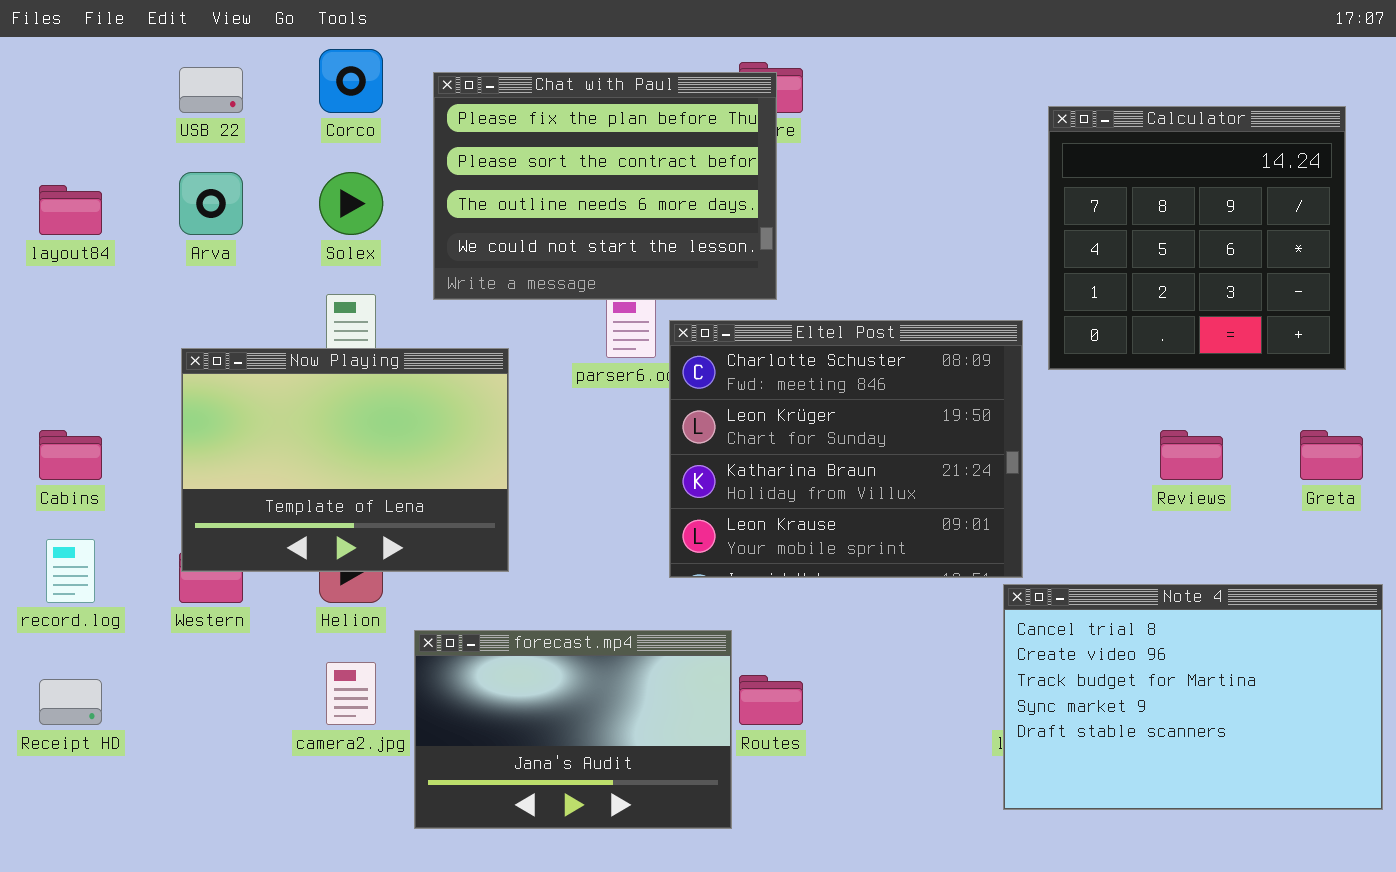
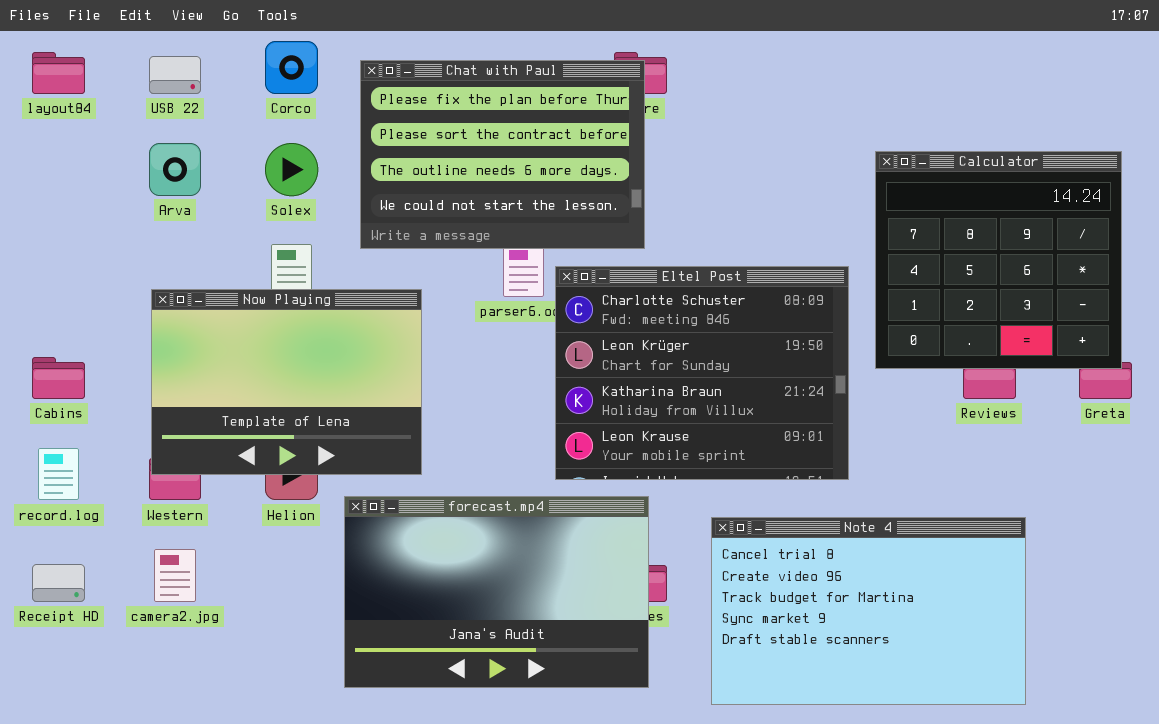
Calculator: [1048,106,1346,370] -> [875,151,1122,369], moved
layout84: [39,185,102,235] -> [32,52,85,94], moved
Note 4: [1003,584,1383,810] -> [711,517,1026,705], moved
forecast.mp4: [414,630,732,829] -> [344,496,649,688], resized
camera2.jpg: [326,662,376,725] -> [154,549,196,602], moved

